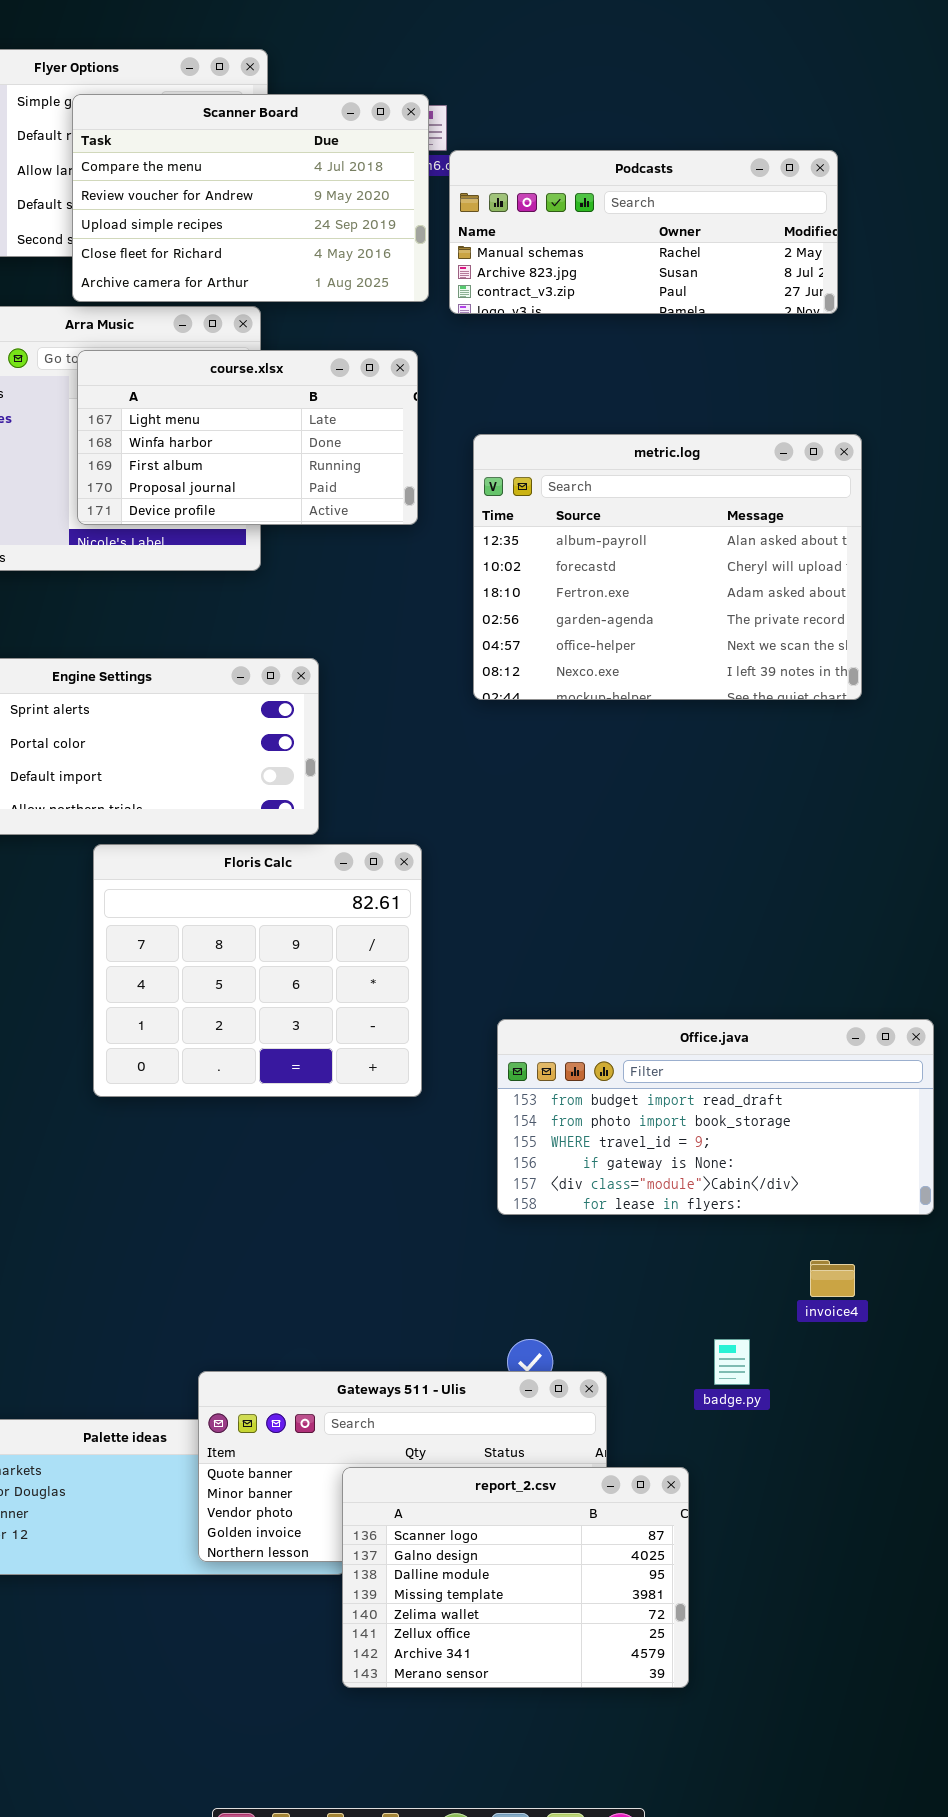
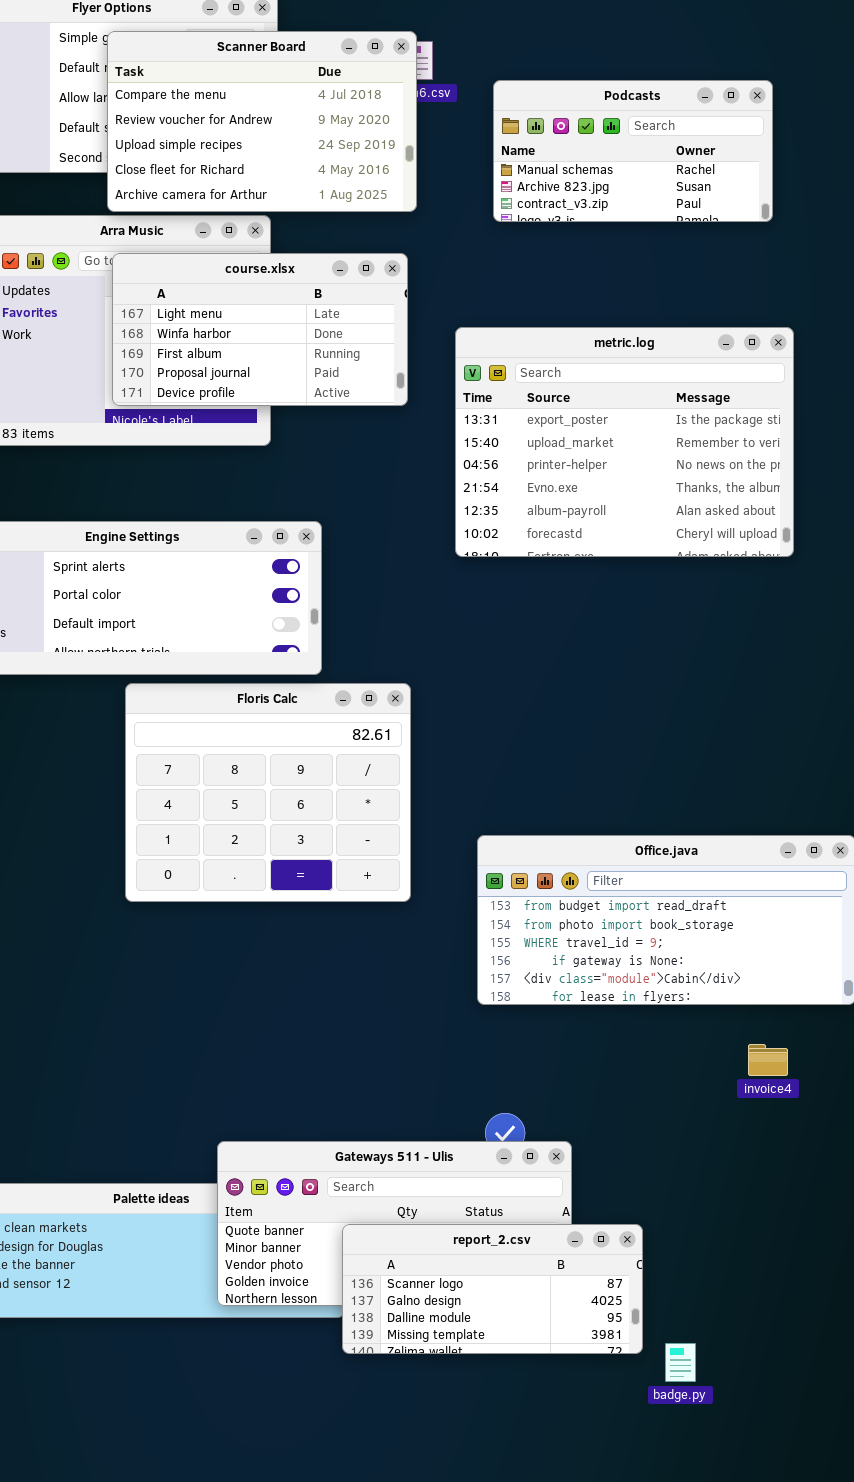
Podcasts: [449,150,838,314] -> [493,80,773,222], resized
metric.log: [473,434,862,700] -> [455,327,794,557], scrolled up 4 rows
badge.py: [714,1339,750,1385] -> [665,1343,696,1382], moved
report_2.csv: [342,1467,689,1688] -> [342,1224,643,1354], resized

